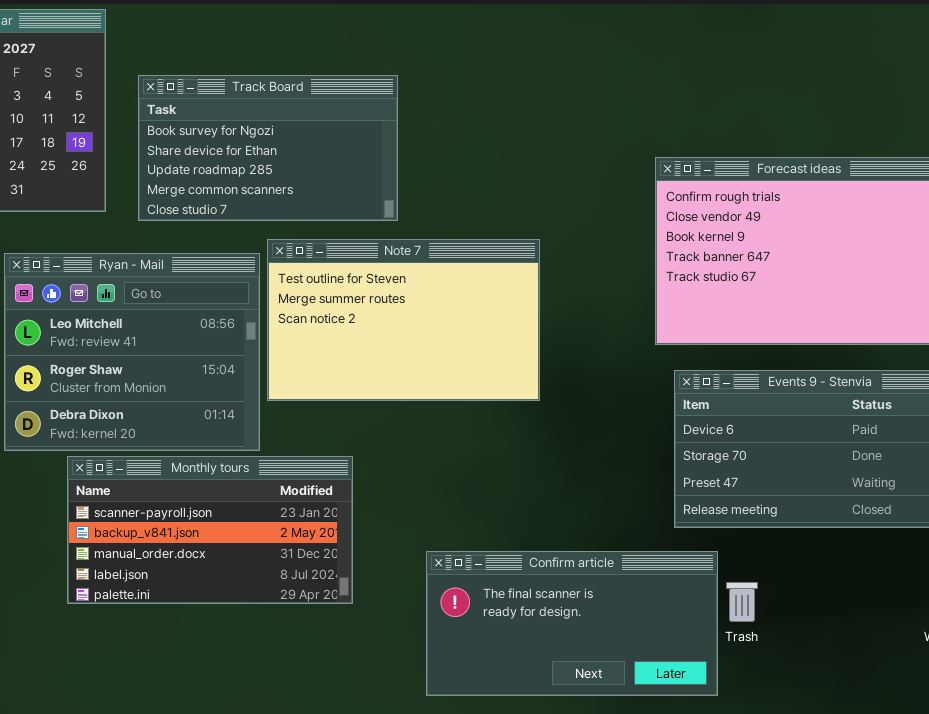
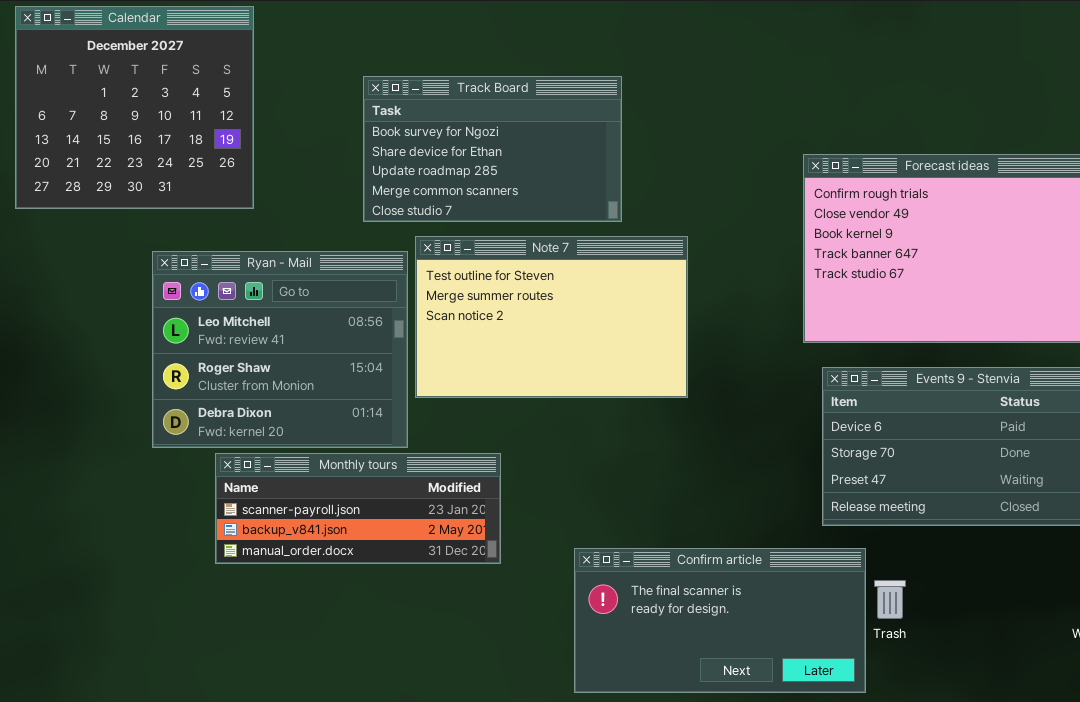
Track Board: [138,75,398,221] -> [363,76,622,222], moved
Monthly tours: [67,456,353,604] -> [215,453,501,564], resized

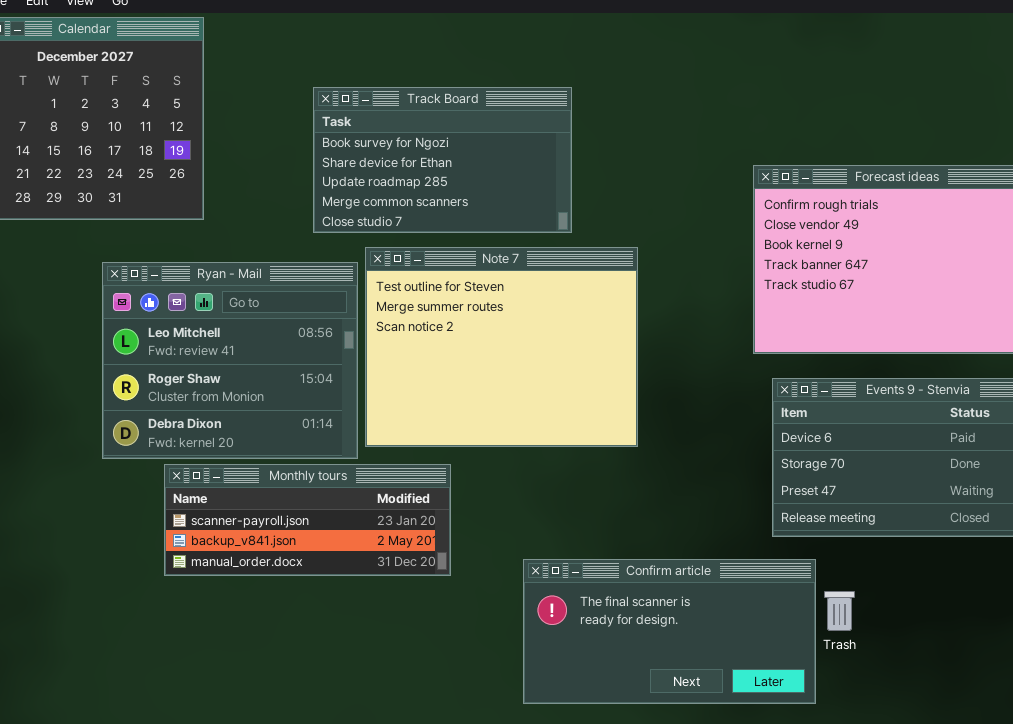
Note 7: [415,236,688,398] -> [365,247,638,447], resized

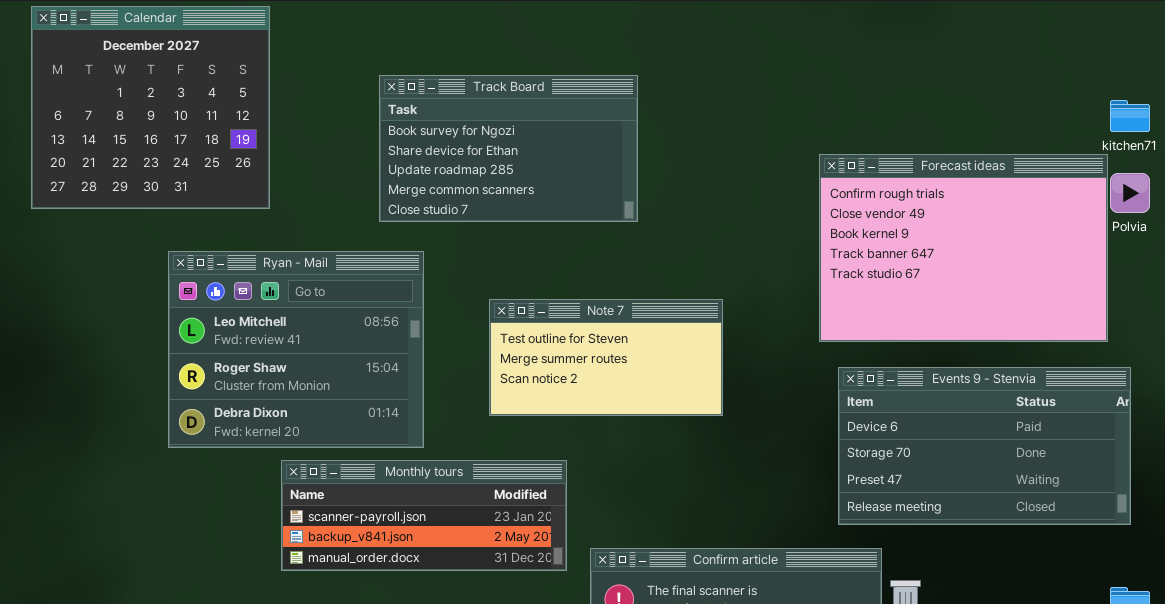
Note 7: [365,247,638,447] -> [489,299,723,416], moved, resized
Monthly tours: [164,464,451,576] -> [281,460,567,571], moved

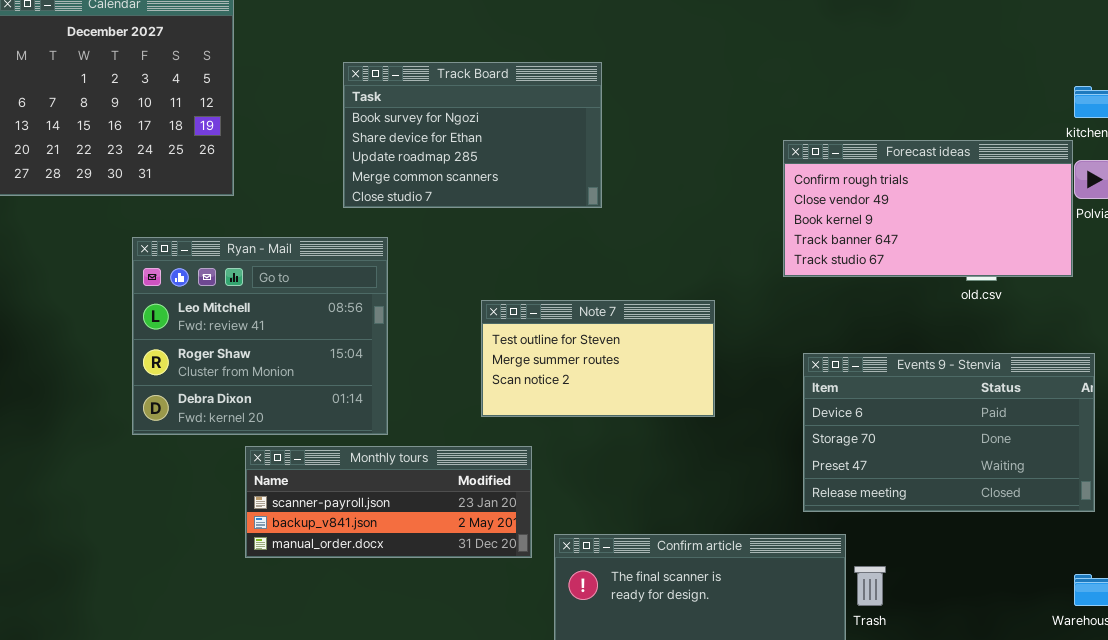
Forecast ideas: [819,154,1108,342] -> [783,140,1073,277], resized
Note 7: [489,299,723,416] -> [481,300,715,417], moved

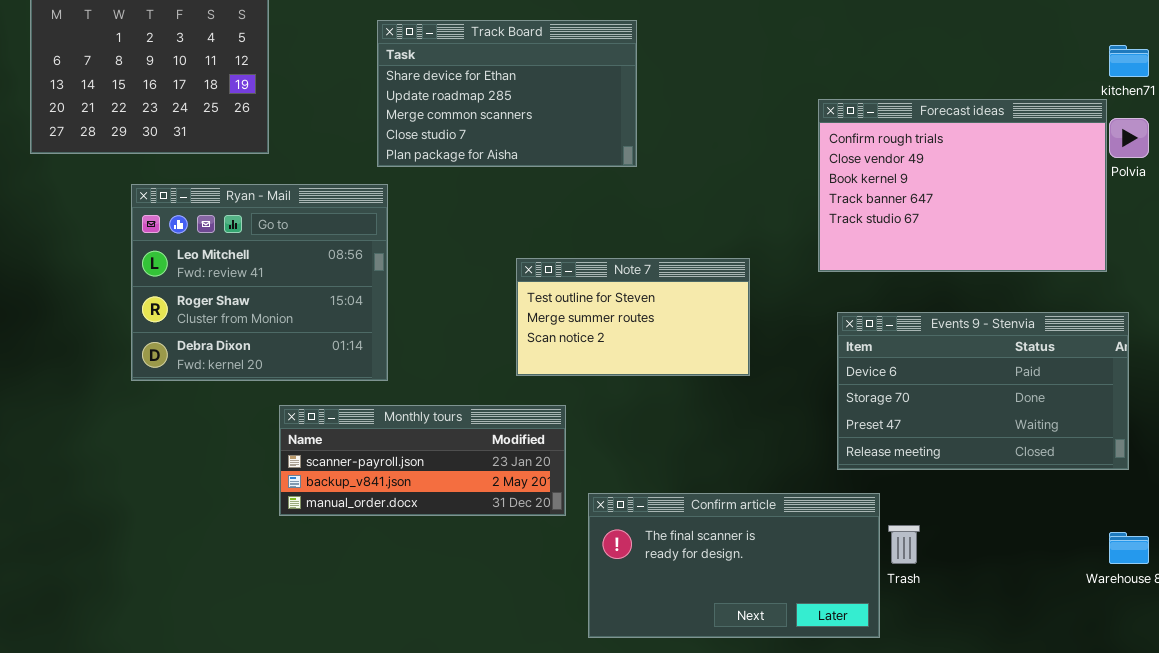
Track Board: [343,62,602,208] -> [377,20,637,167], scrolled down 1 row
Forecast ideas: [783,140,1073,277] -> [818,99,1107,272], resized
Ryan - Mail: [132,237,388,435] -> [131,184,388,381], moved

